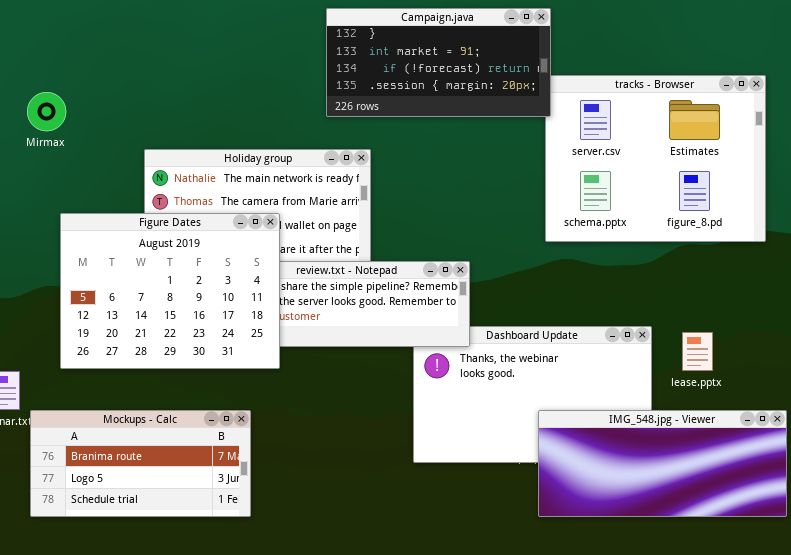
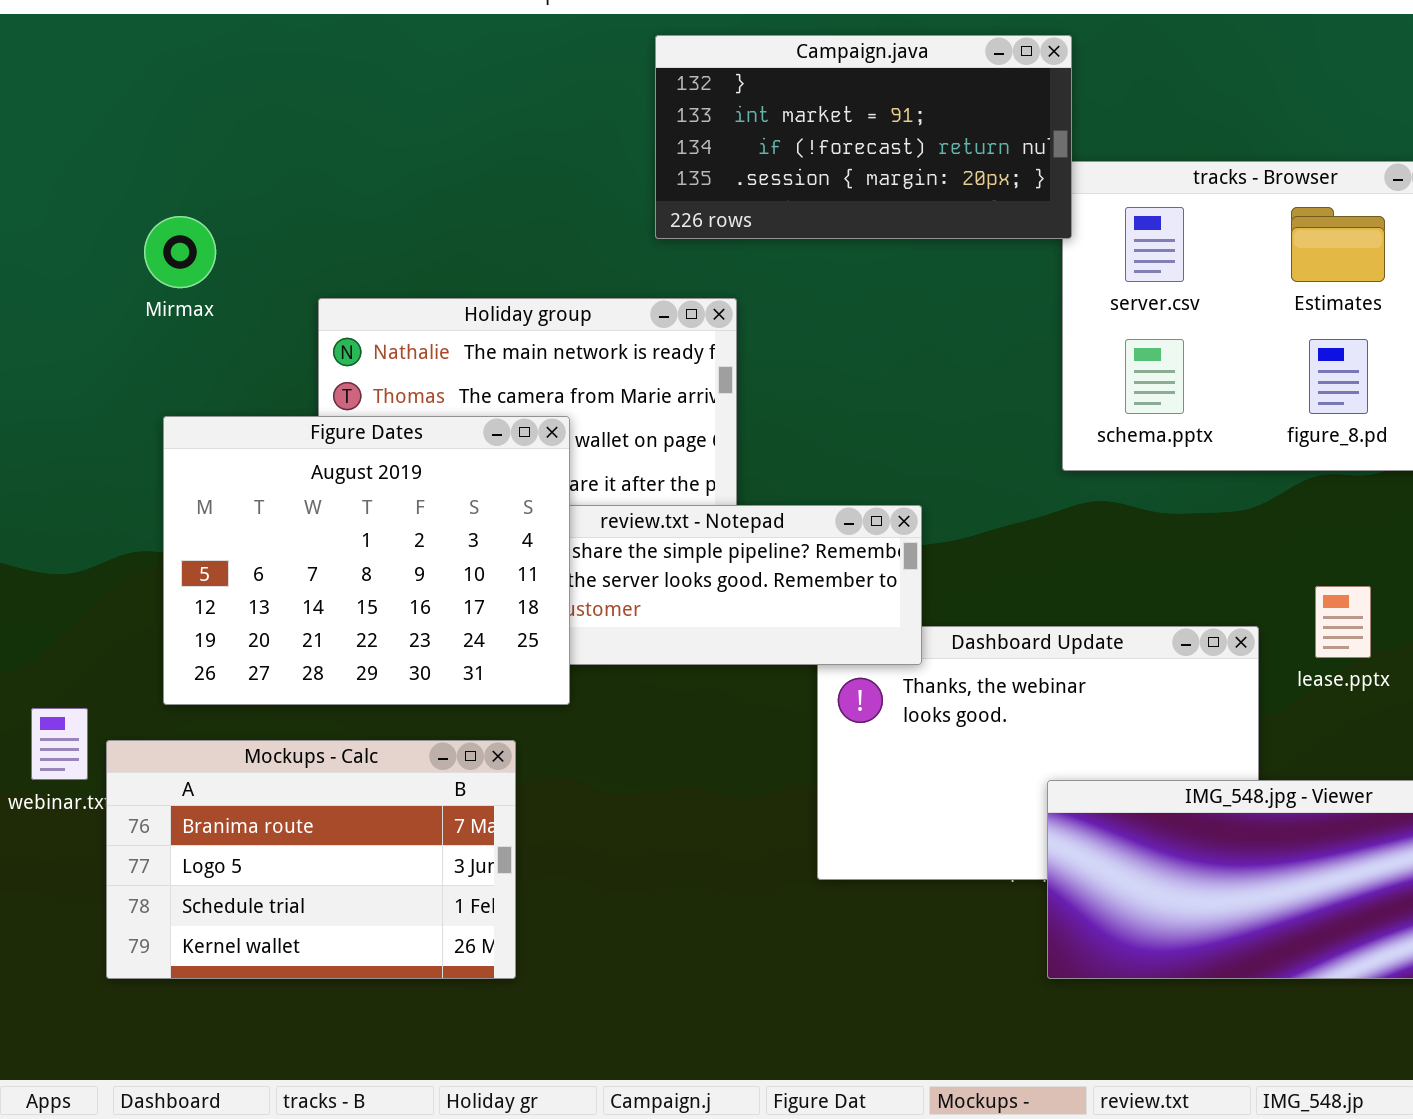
Mirmax: [27,92,66,131] -> [144,216,216,288], moved
lease.pptx: [682,332,713,371] -> [1315,586,1371,658], moved
Mockups - Calc: [30,410,251,517] -> [106,740,516,979], resized

